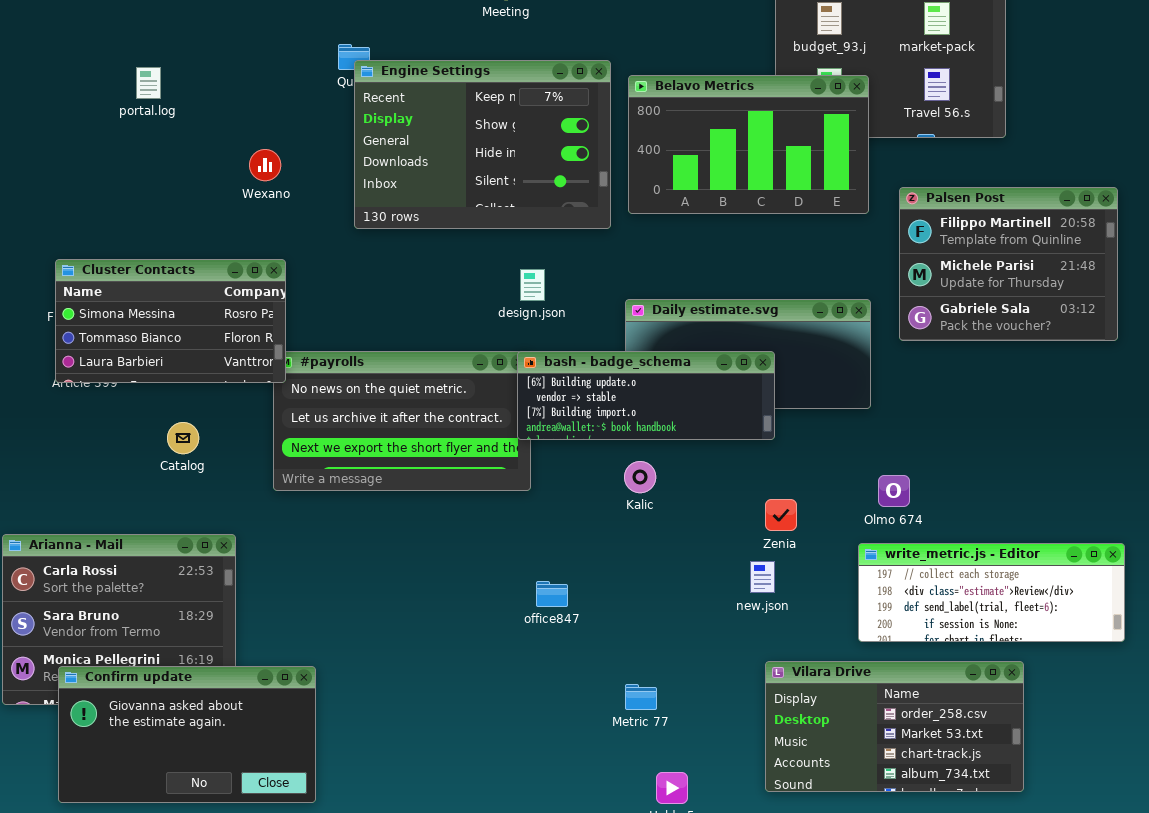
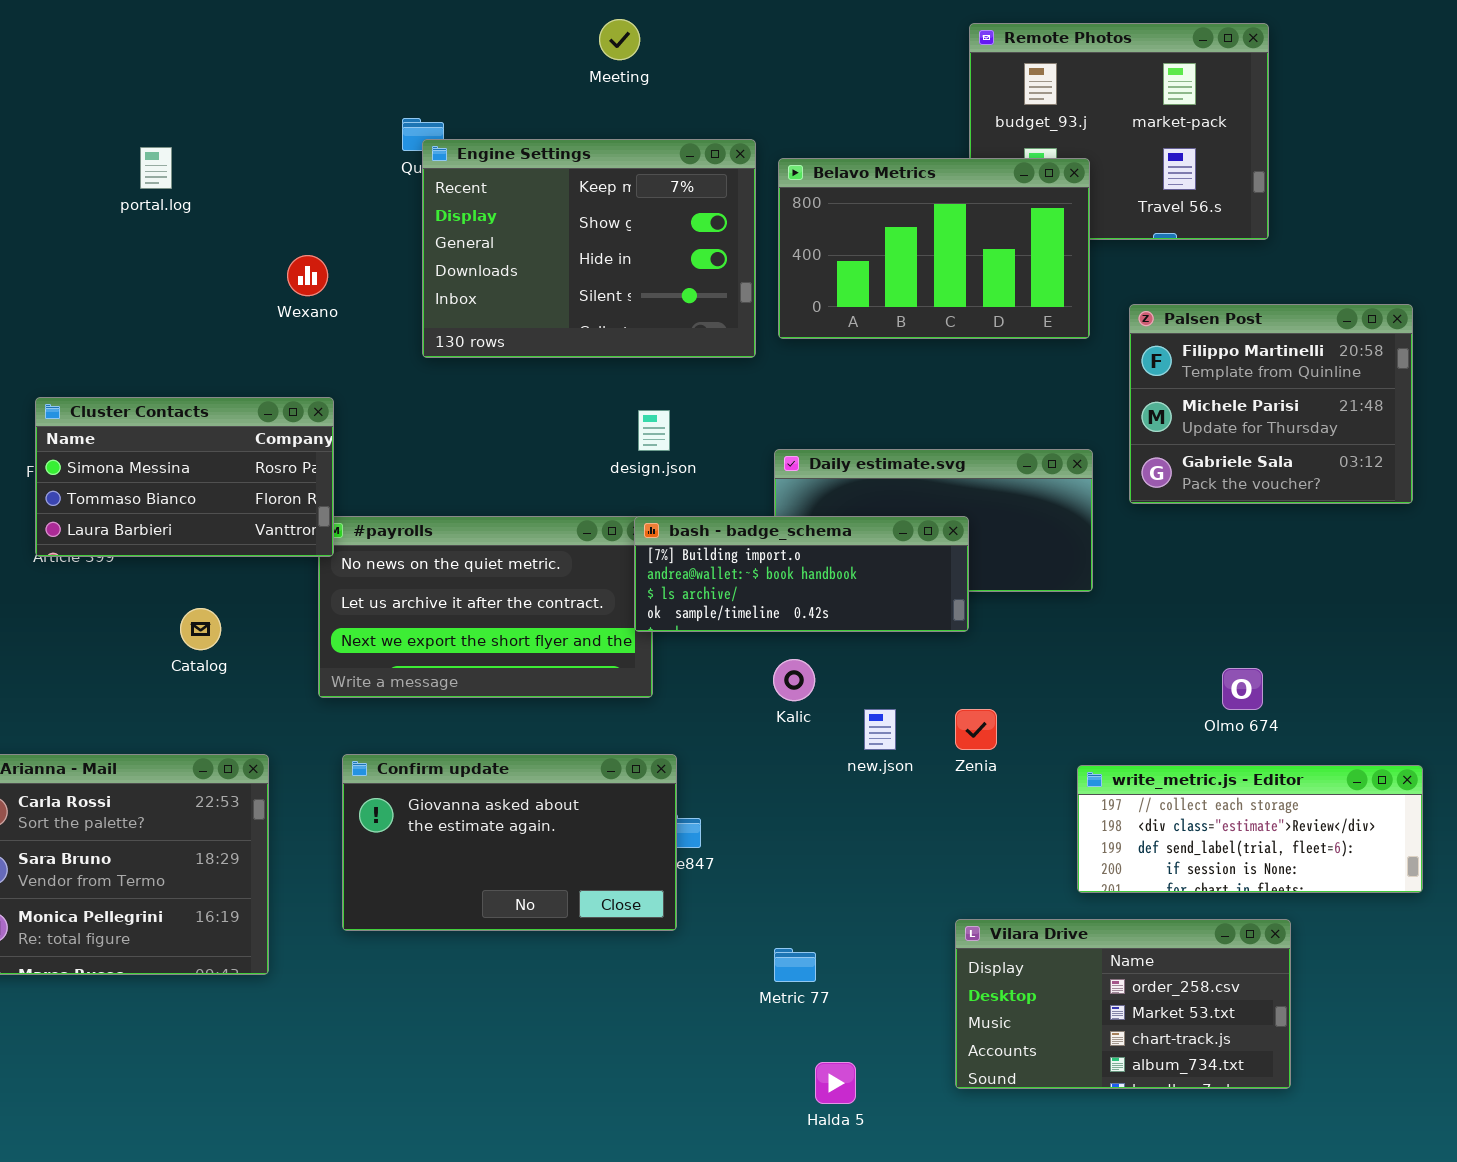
bash - badge_schema: [517,351,775,440] -> [634,516,969,632], scrolled down 2 rows
Olmo 674: [878,475,910,507] -> [1222,668,1263,710], moved
new.json: [750,561,775,593] -> [864,709,896,750], moved
Confirm update: [58,666,316,803] -> [342,754,677,931], moved

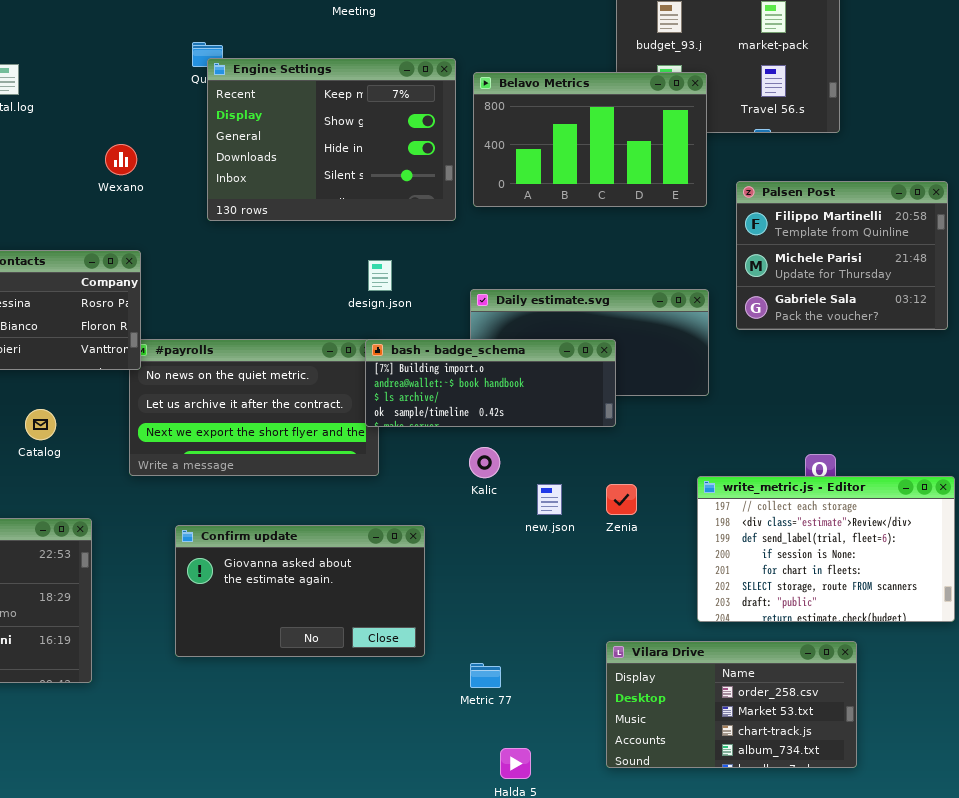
Confirm update: [342,754,677,931] -> [175,525,425,657], moved
write_metric.js - Editor: [1077,765,1423,893] -> [697,476,955,622], resized

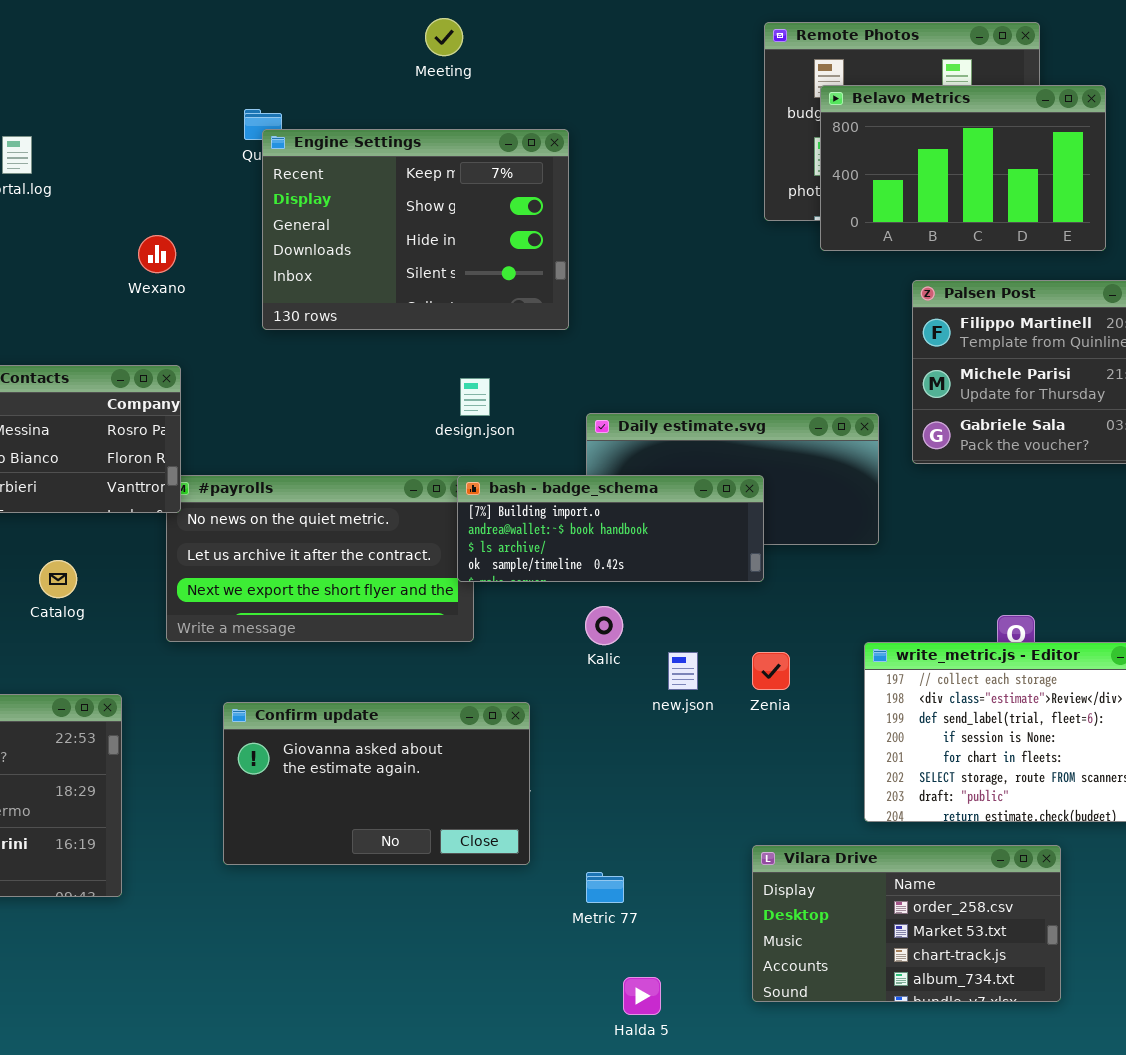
Belavo Metrics: [473,72,707,207] -> [820,85,1106,251], moved

